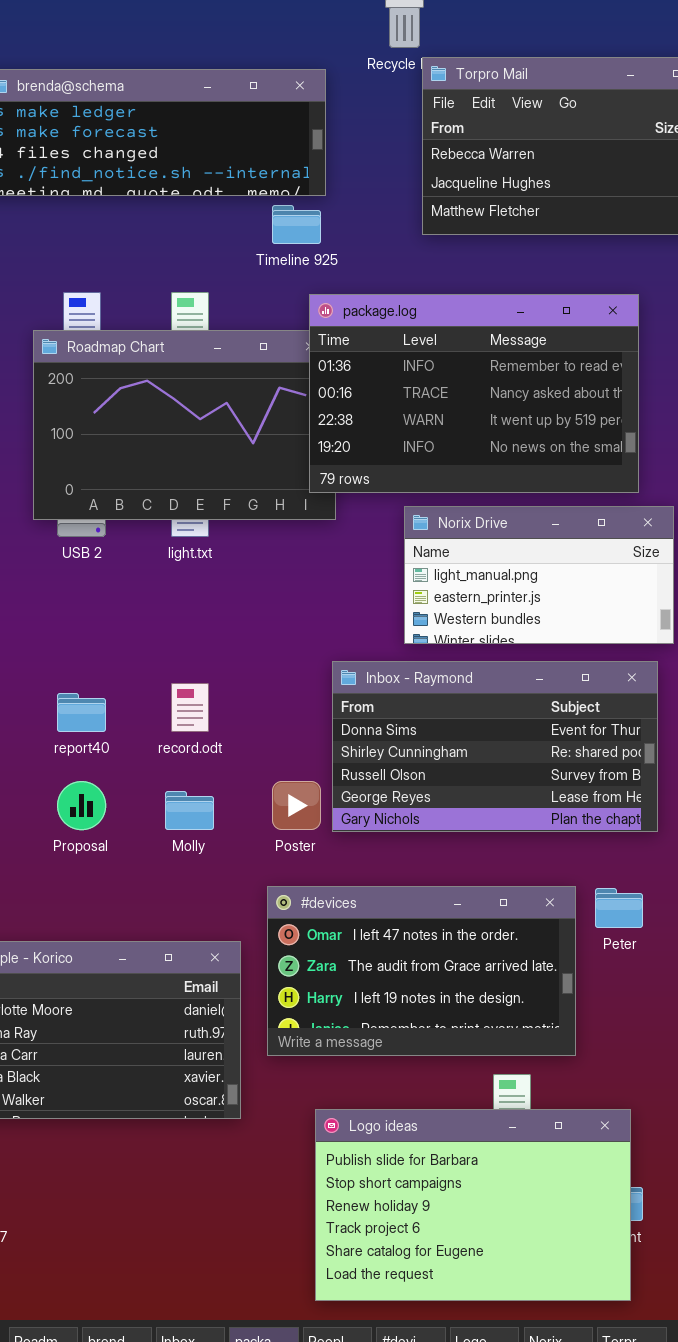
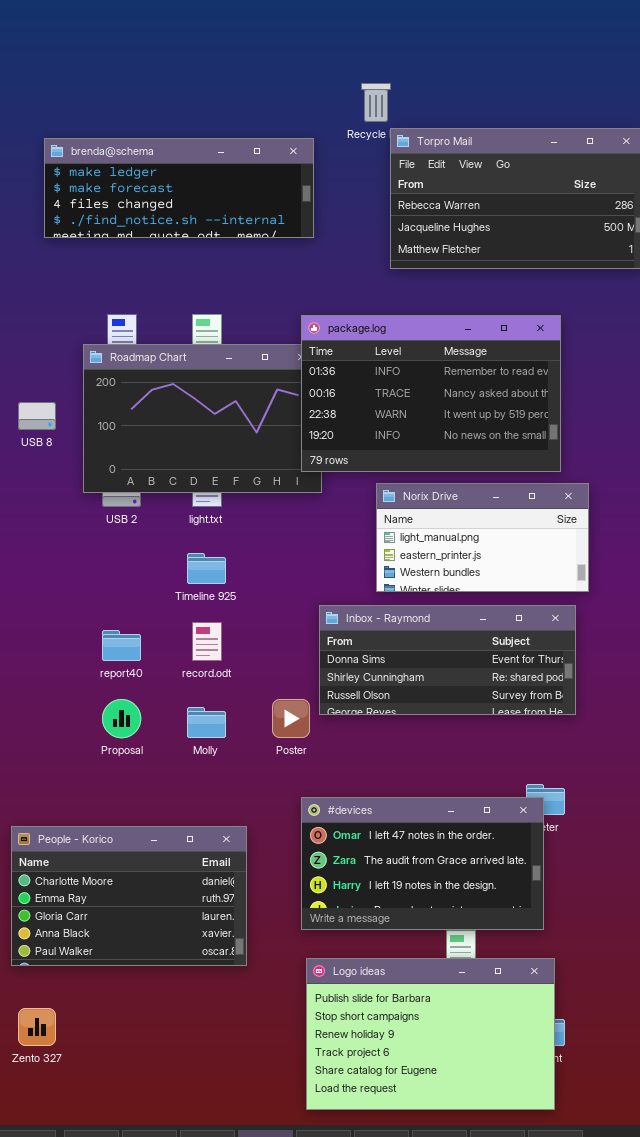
Timeline 925: [272,205,321,244] -> [187,553,226,584], moved
Inbox - Raymond: [332,661,658,832] -> [319,605,576,715], resized
#devices: [267,886,576,1056] -> [301,797,544,930], moved

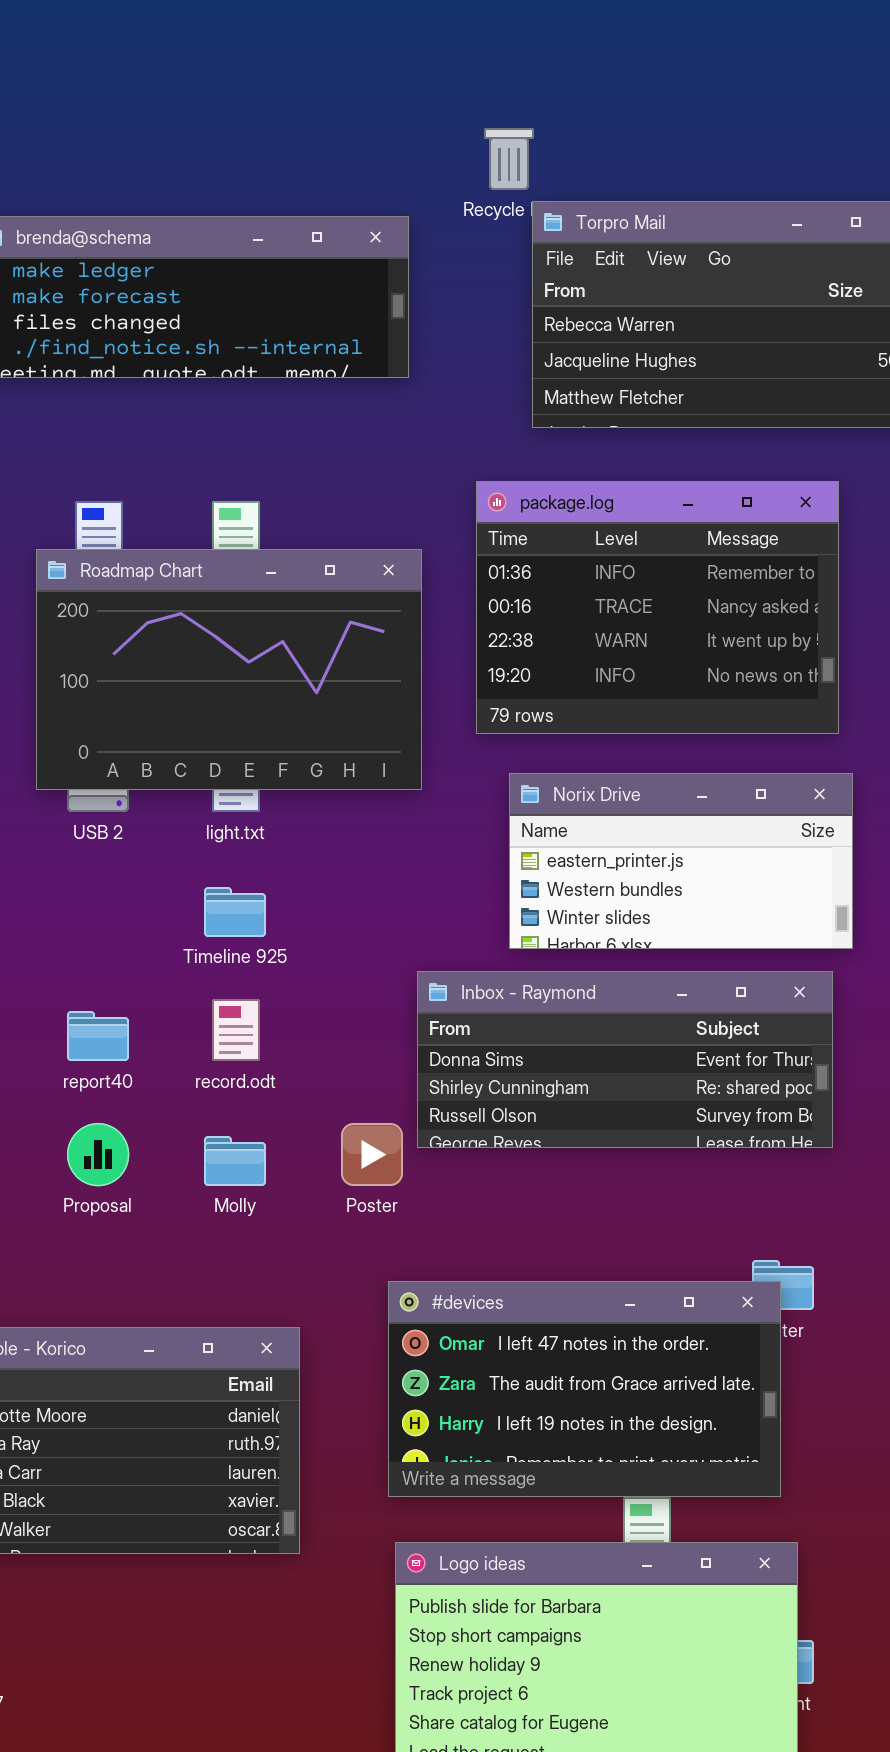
package.log: [301,315,561,472] -> [476,481,839,734], moved, resized
Norix Drive: [376,483,589,592] -> [509,773,853,949], scrolled down 1 row

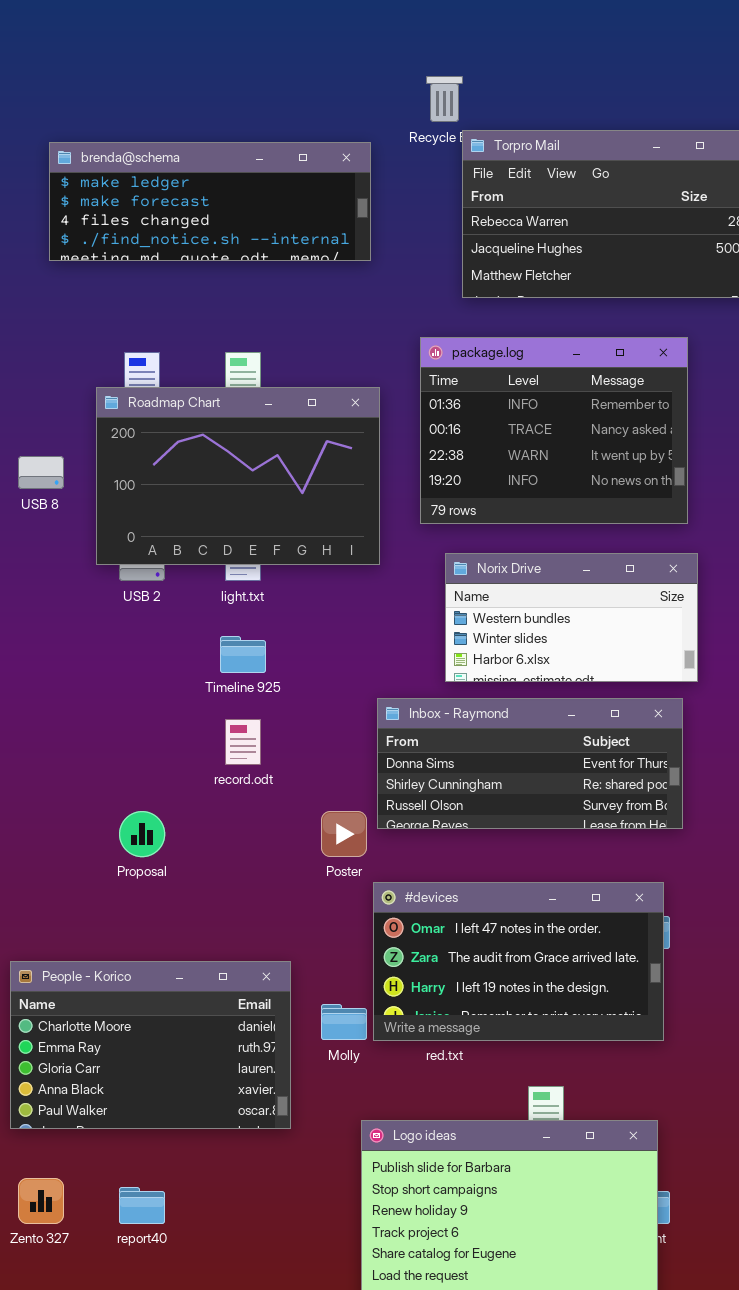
Norix Drive: [509,773,853,949] -> [445,553,698,682], scrolled down 1 row
report40: [67,1011,129,1061] -> [119,1187,165,1224], moved
Molly: [204,1136,266,1186] -> [321,1004,367,1040], moved
#devices: [388,1281,781,1497] -> [373,882,664,1041], moved

